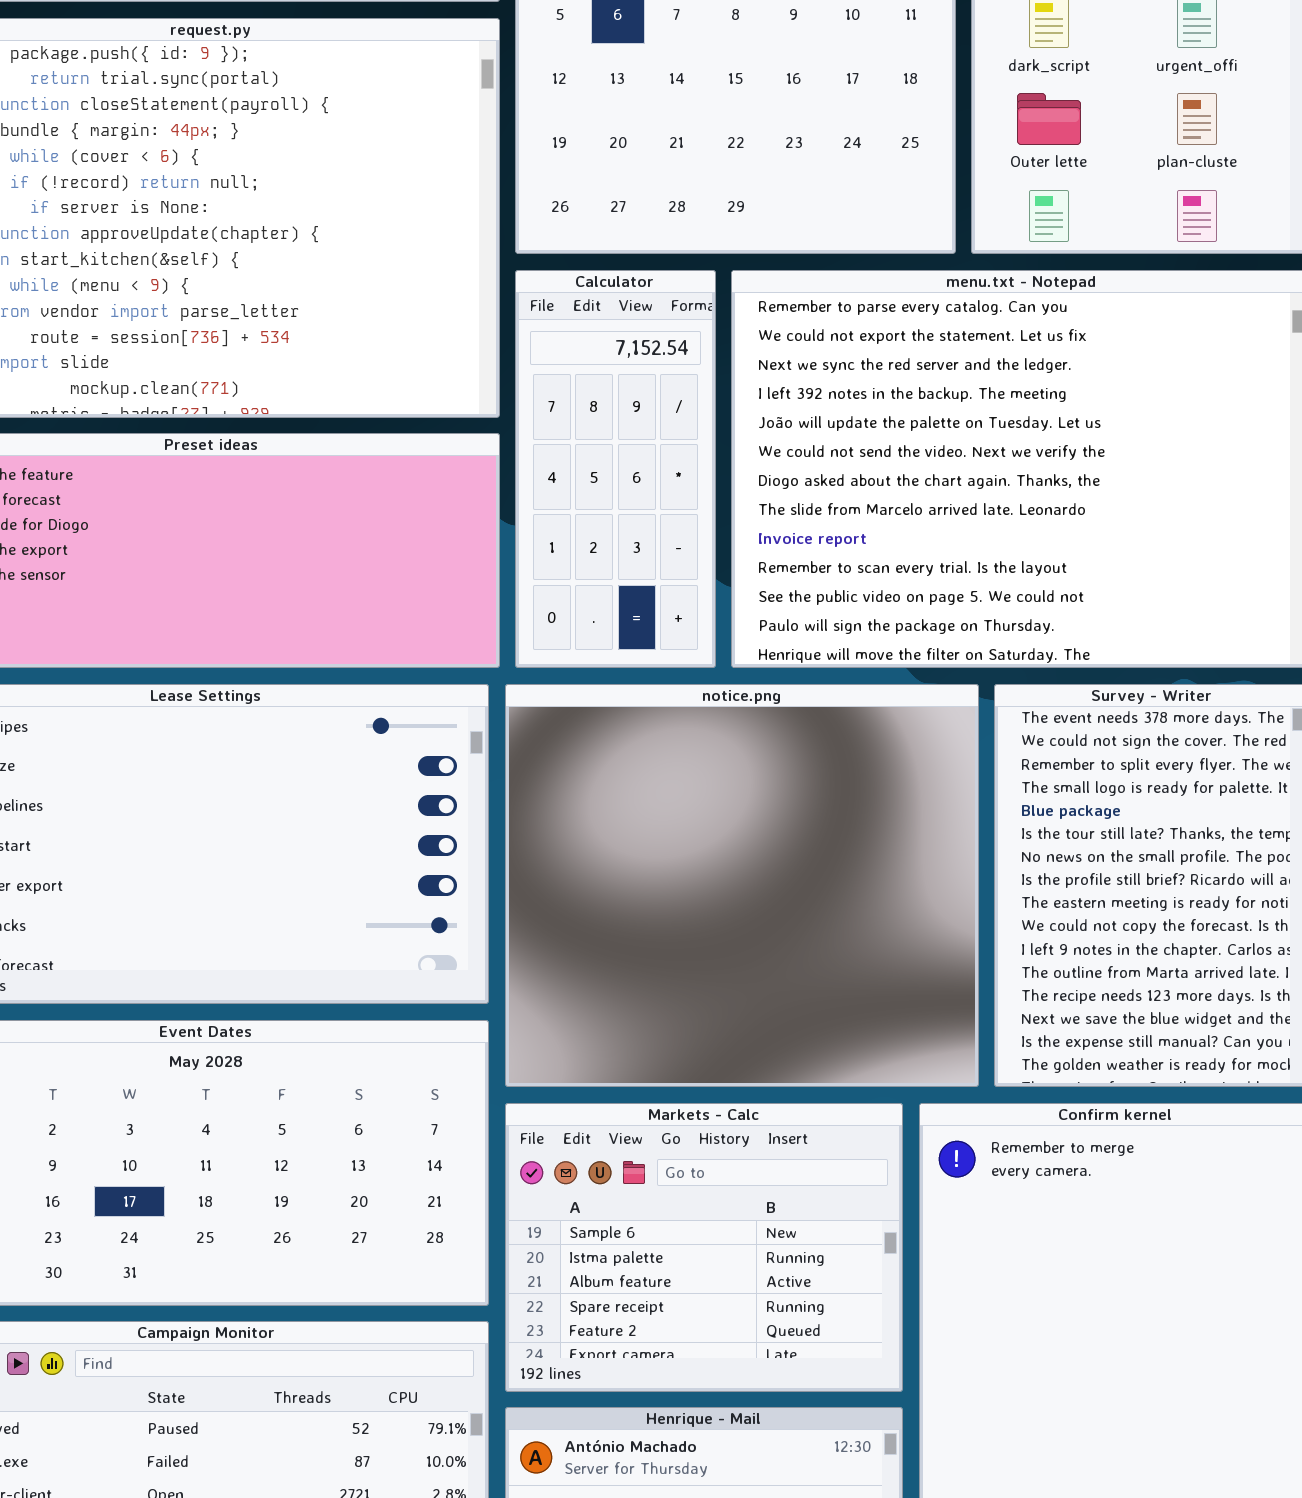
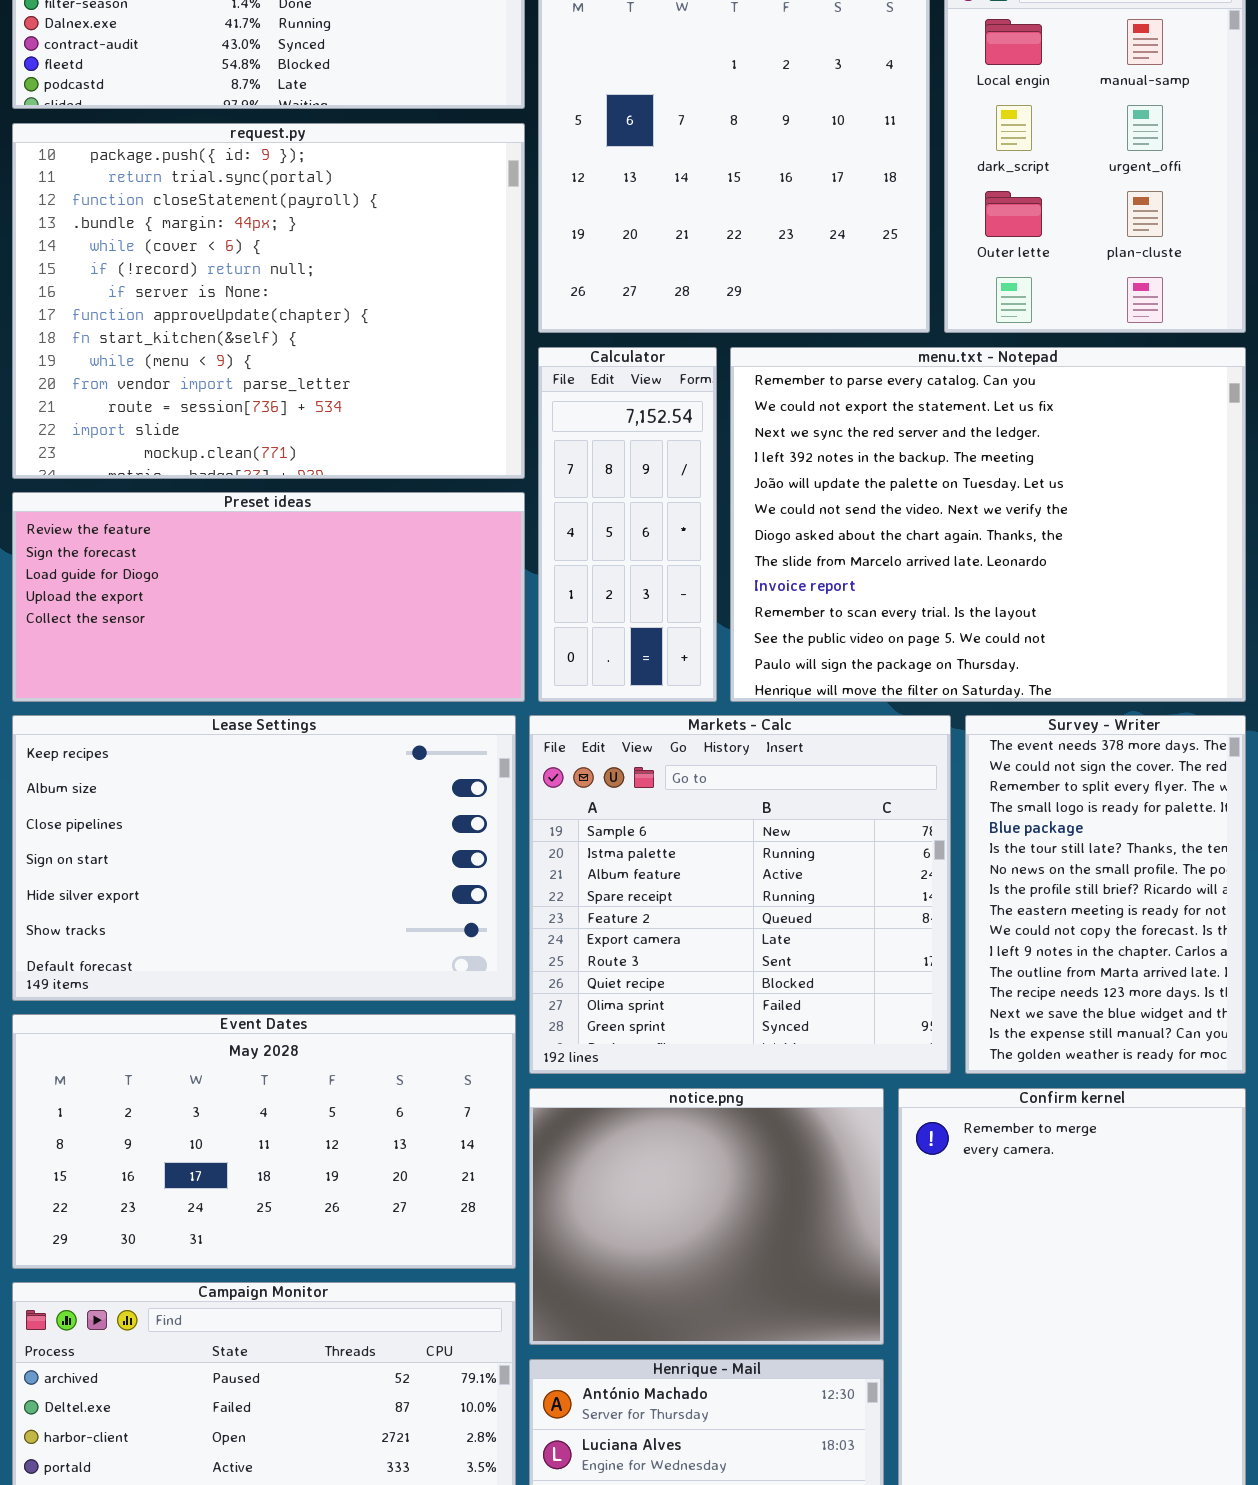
notice.png: [505,684,979,1087] -> [529,1088,884,1345], moved, resized
Markets - Calc: [505,1103,903,1392] -> [529,715,951,1074], moved, resized

